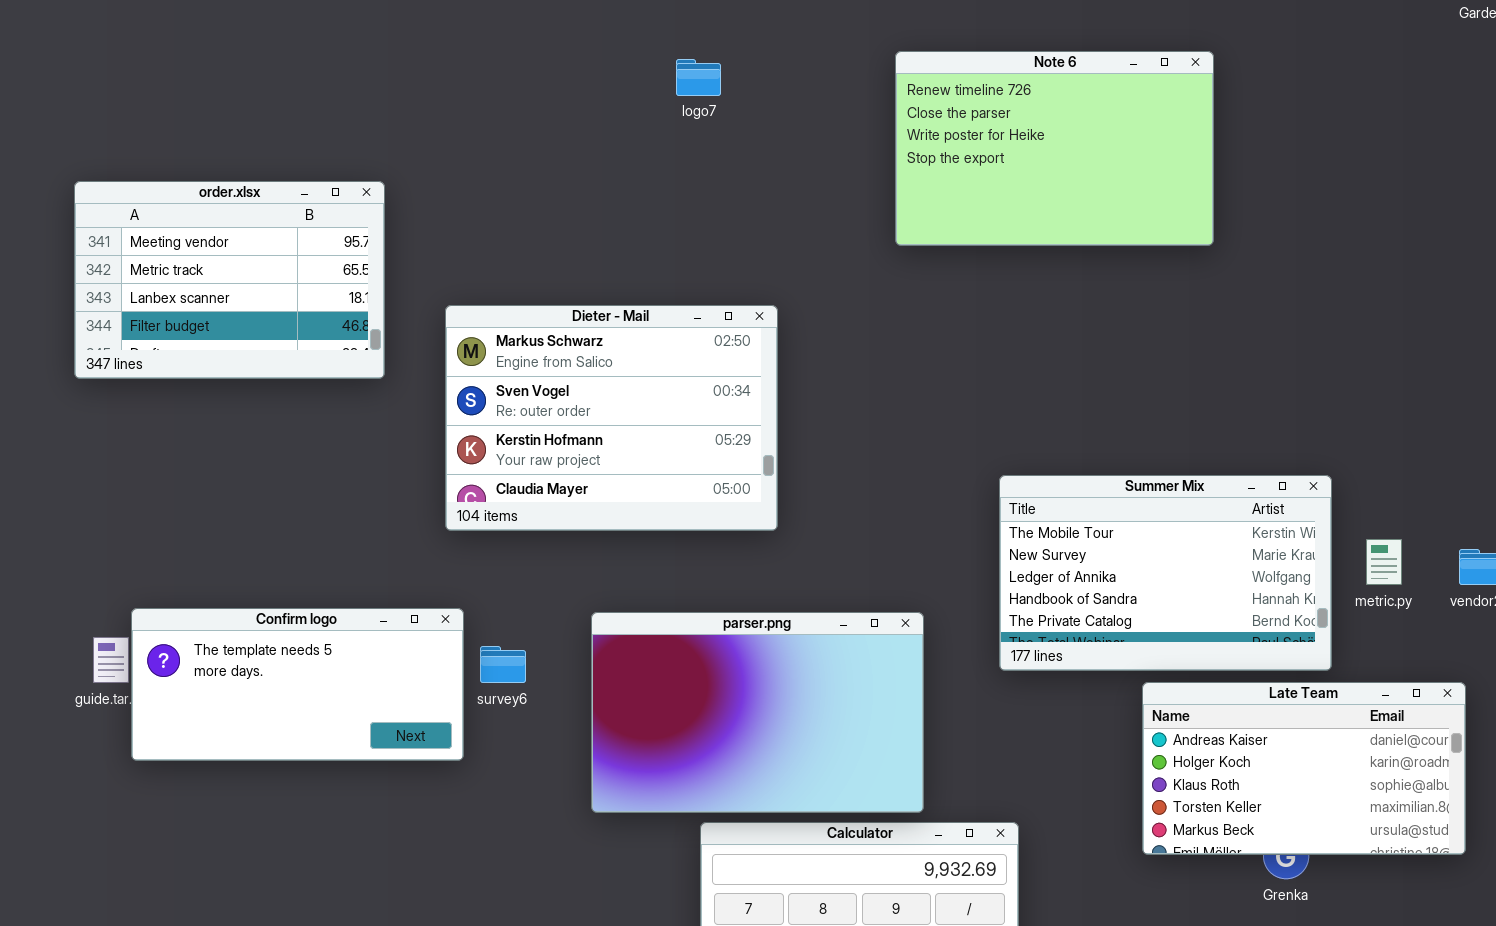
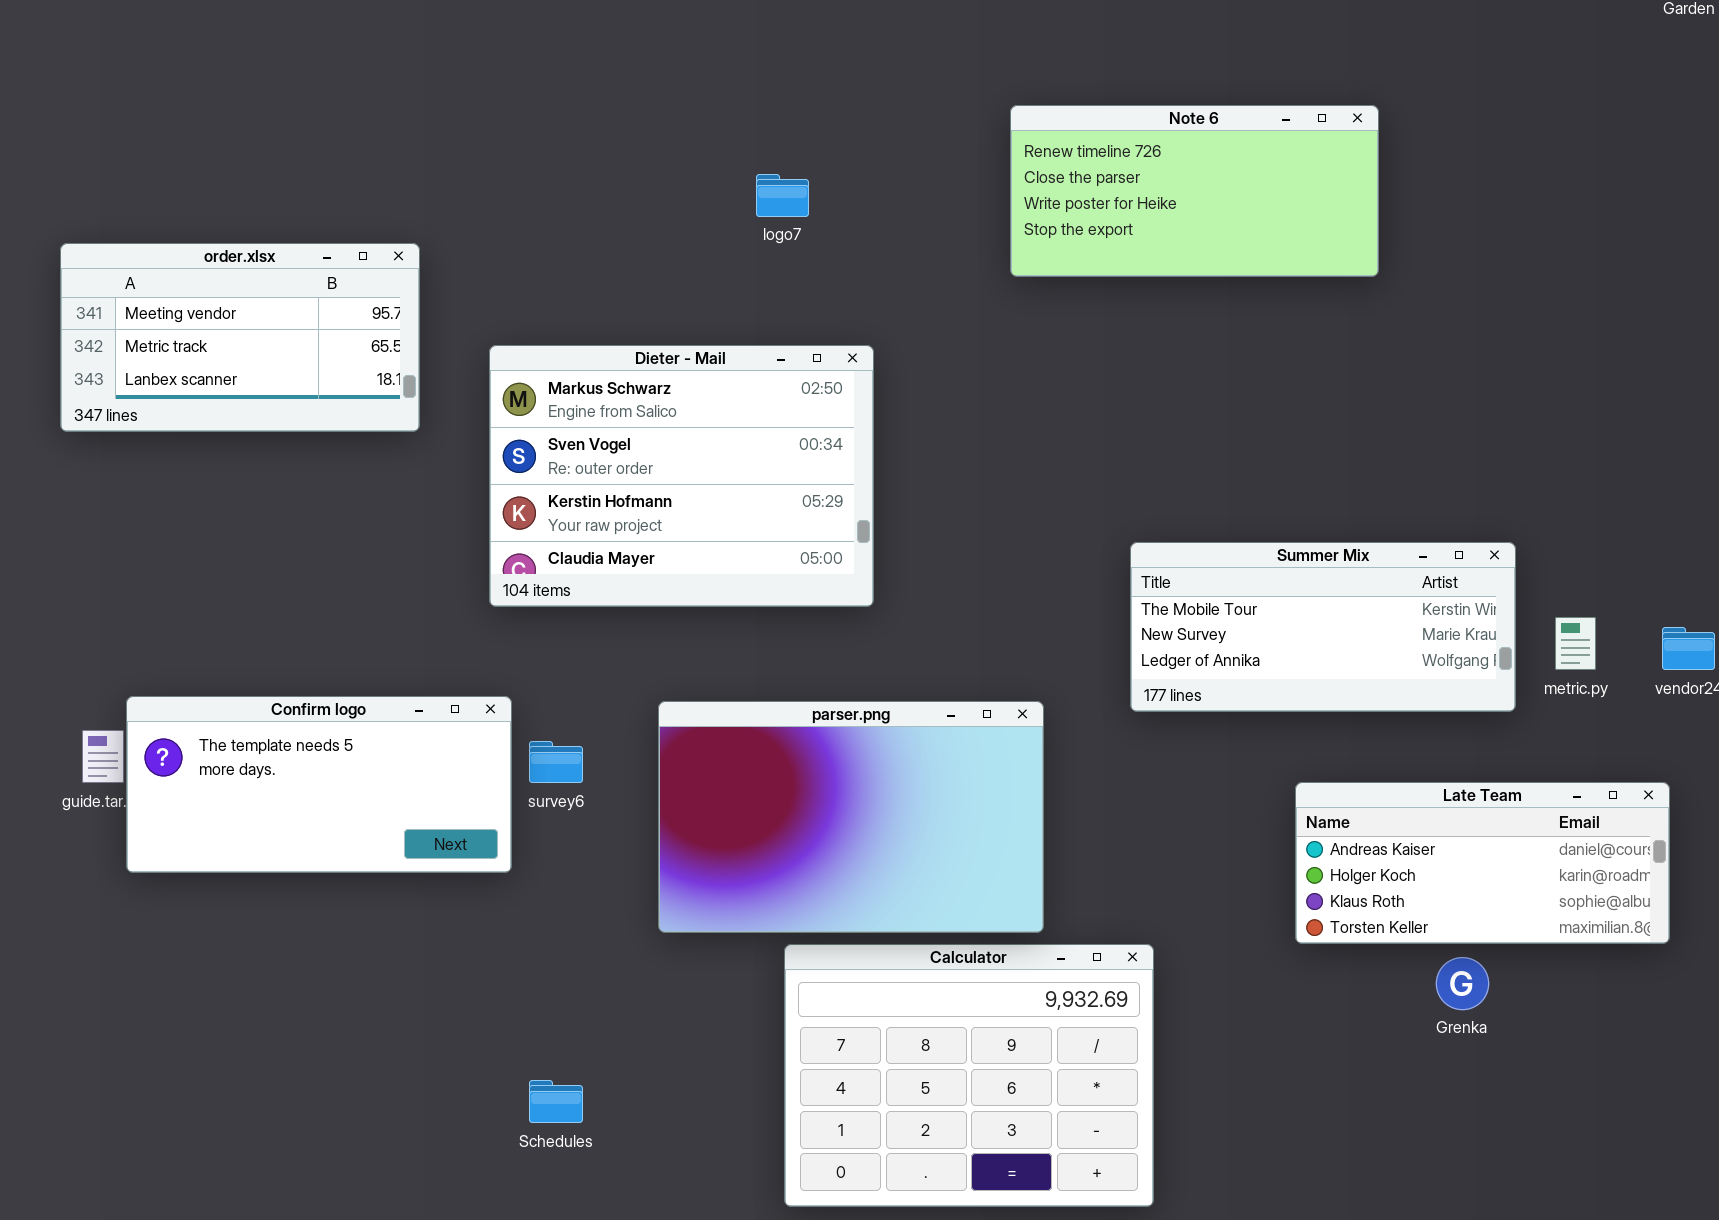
Note 6: [895,51,1214,246] -> [1010,105,1379,277], resized
logo7: [676,59,721,96] -> [756,174,809,217], moved
order.xlsx: [74,181,385,379] -> [60,243,420,432], resized
Summer Mix: [999,475,1332,671] -> [1130,542,1516,712], resized
Late Team: [1142,682,1466,855] -> [1295,782,1670,944], resized

